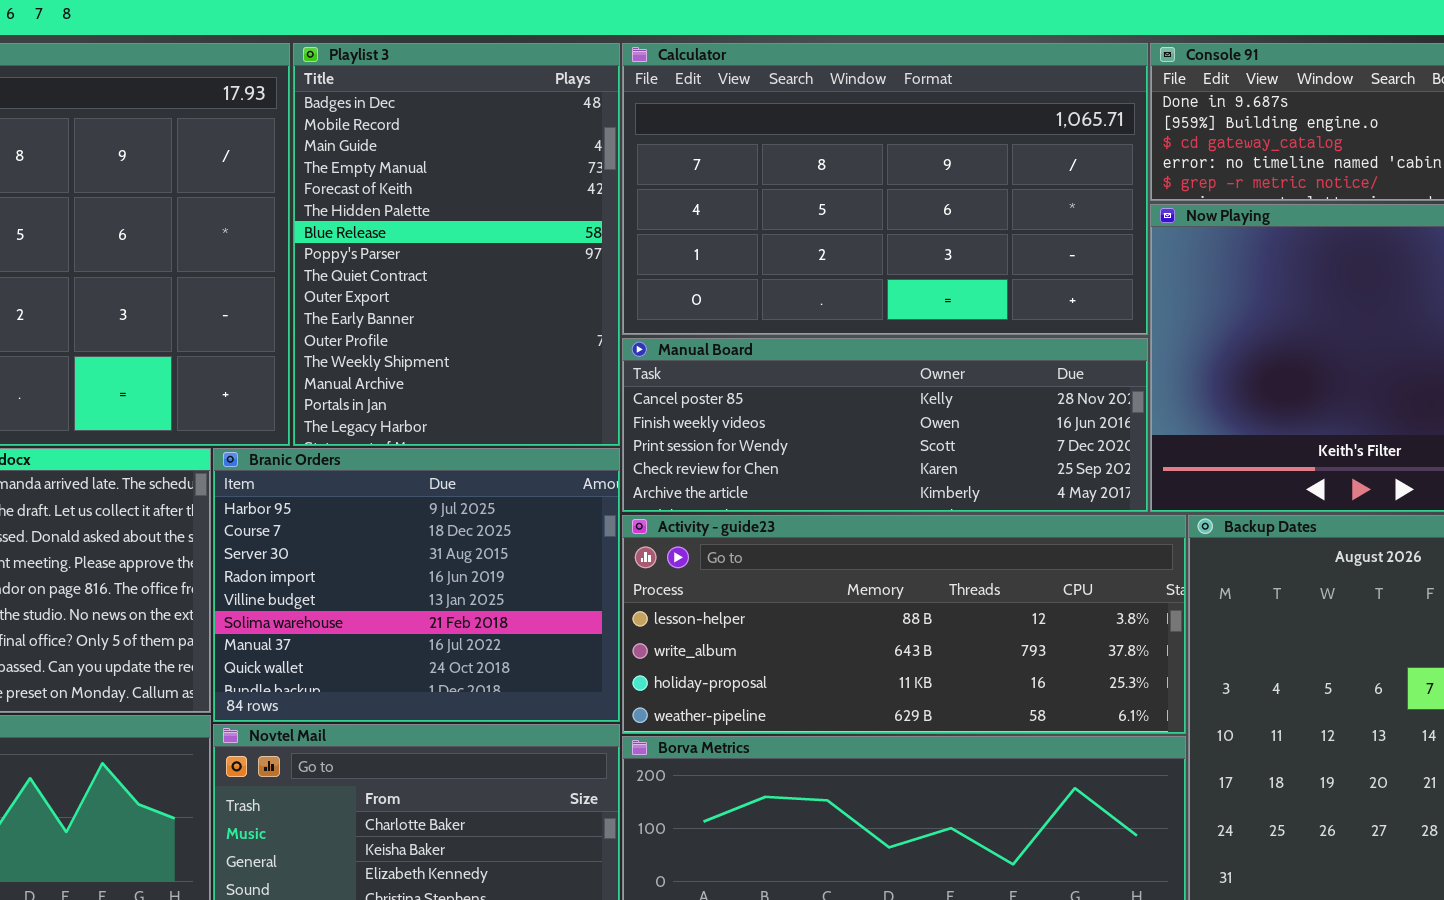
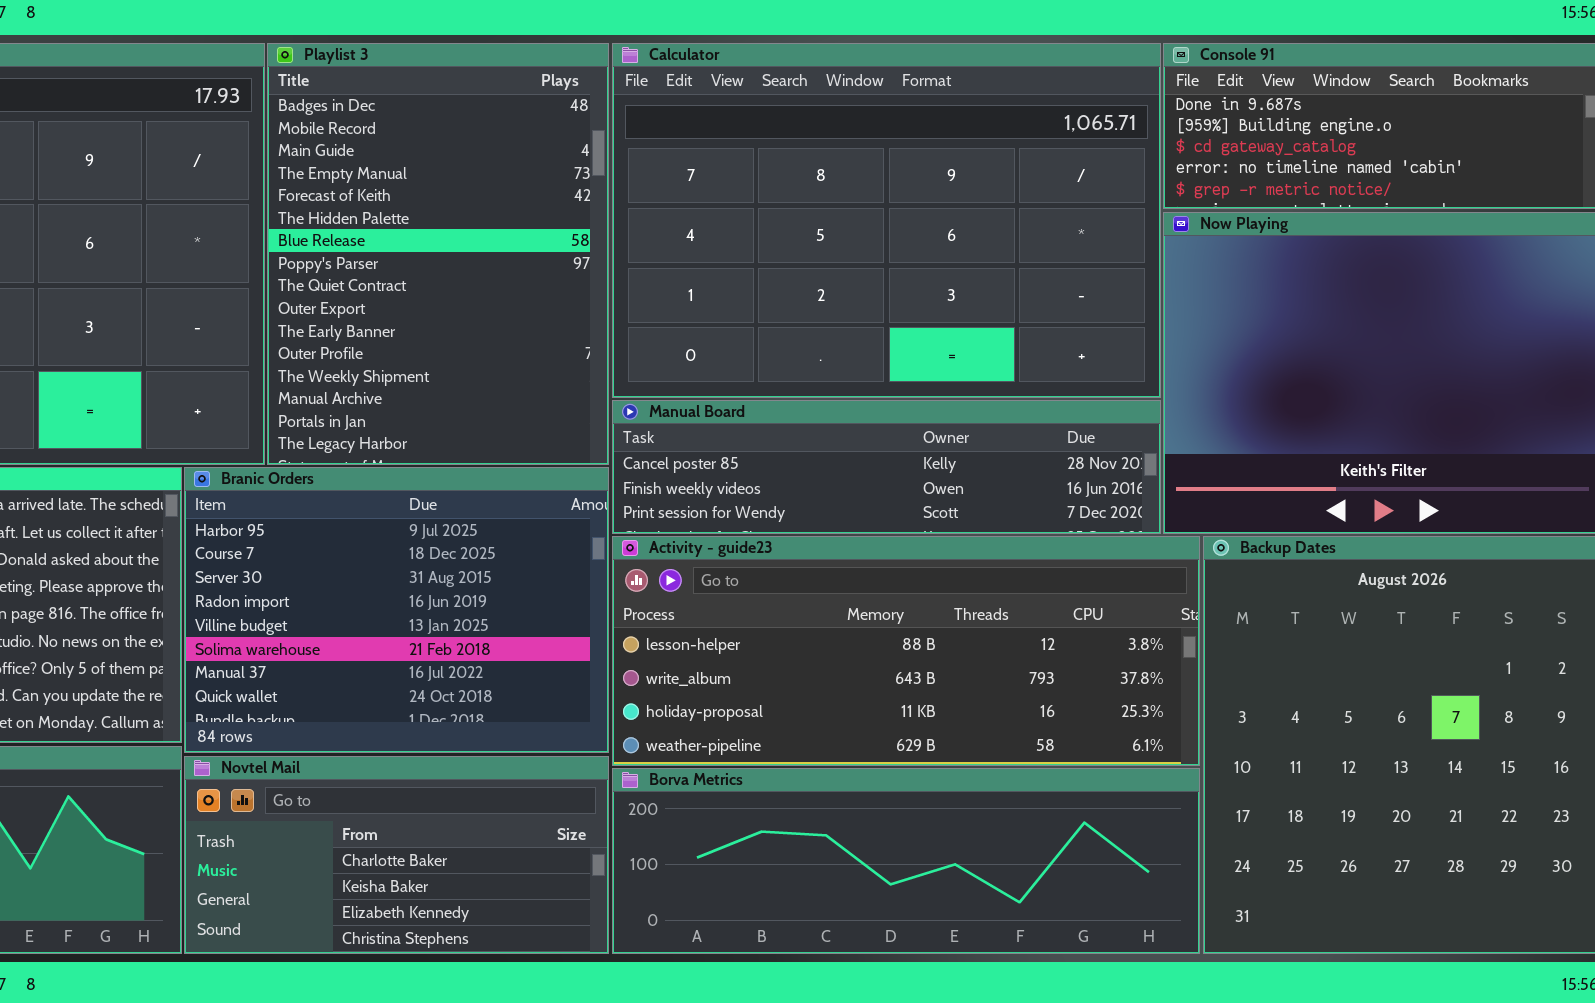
Calculator: [622,43,1148,335] -> [612,43,1161,398], resized
Manual Board: [622,338,1148,512] -> [612,400,1161,534], resized

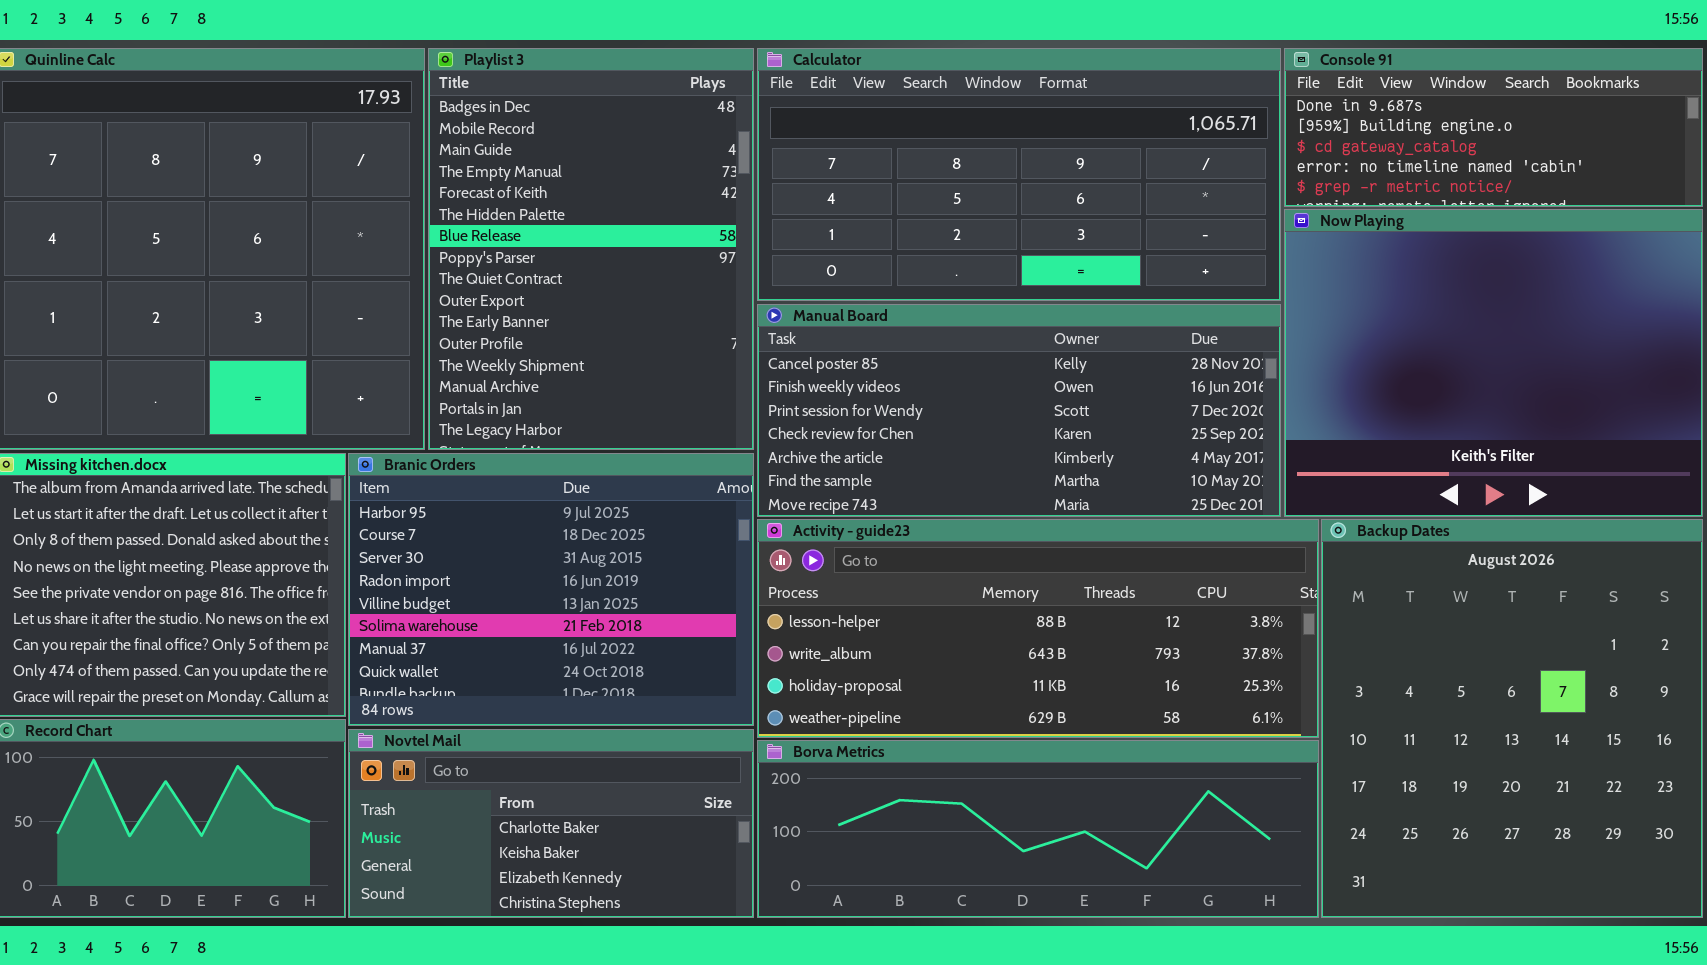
Calculator: [612,43,1161,398] -> [757,48,1281,301], resized
Manual Board: [612,400,1161,534] -> [757,304,1281,517], resized

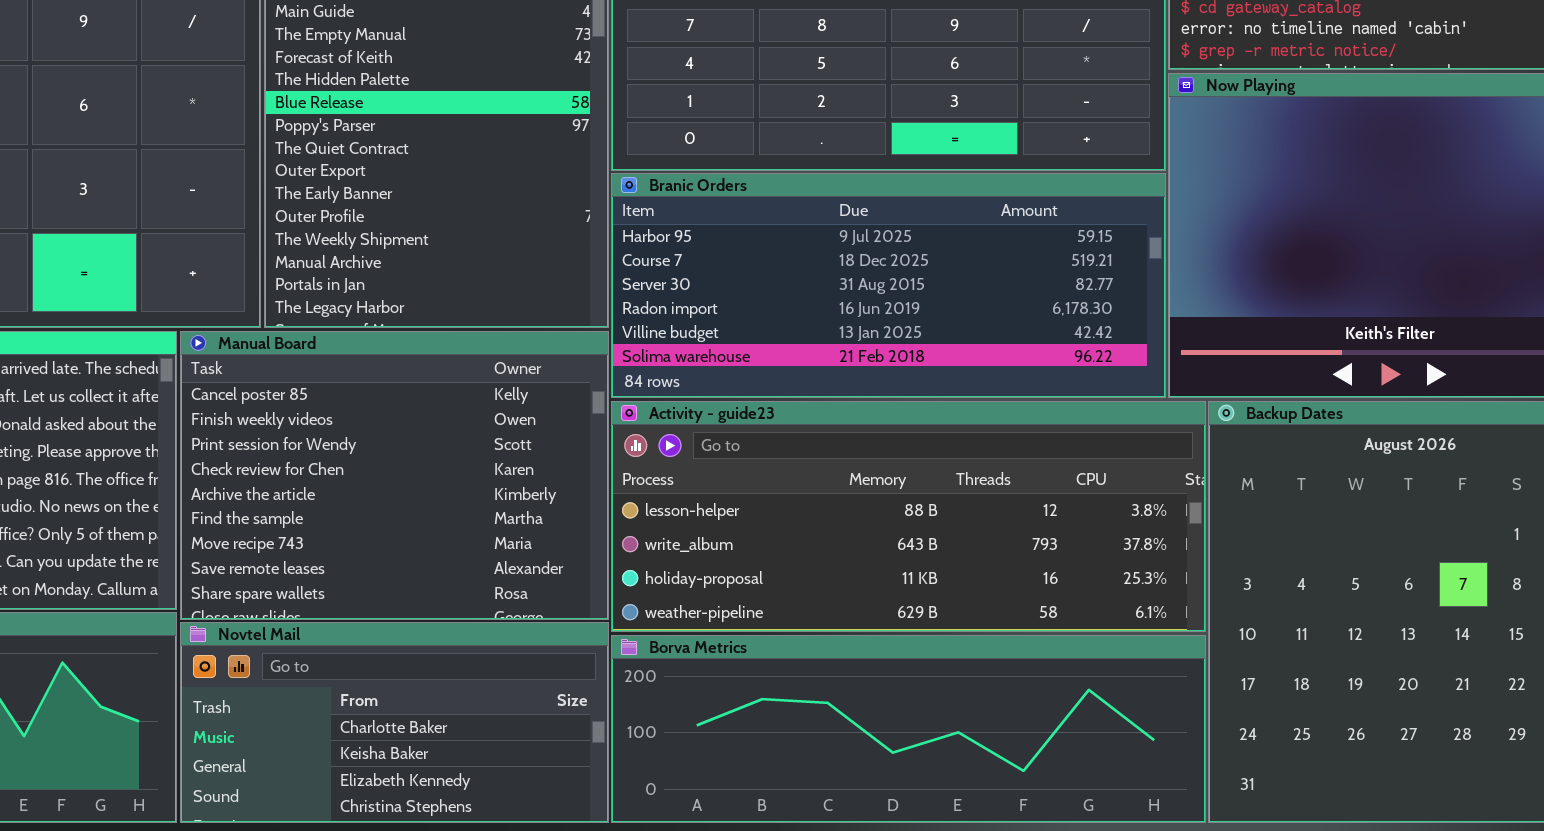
Manual Board: [757,304,1281,517] -> [180,331,609,620], moved, resized
Branic Orders: [348,453,754,726] -> [611,173,1166,398], moved, resized

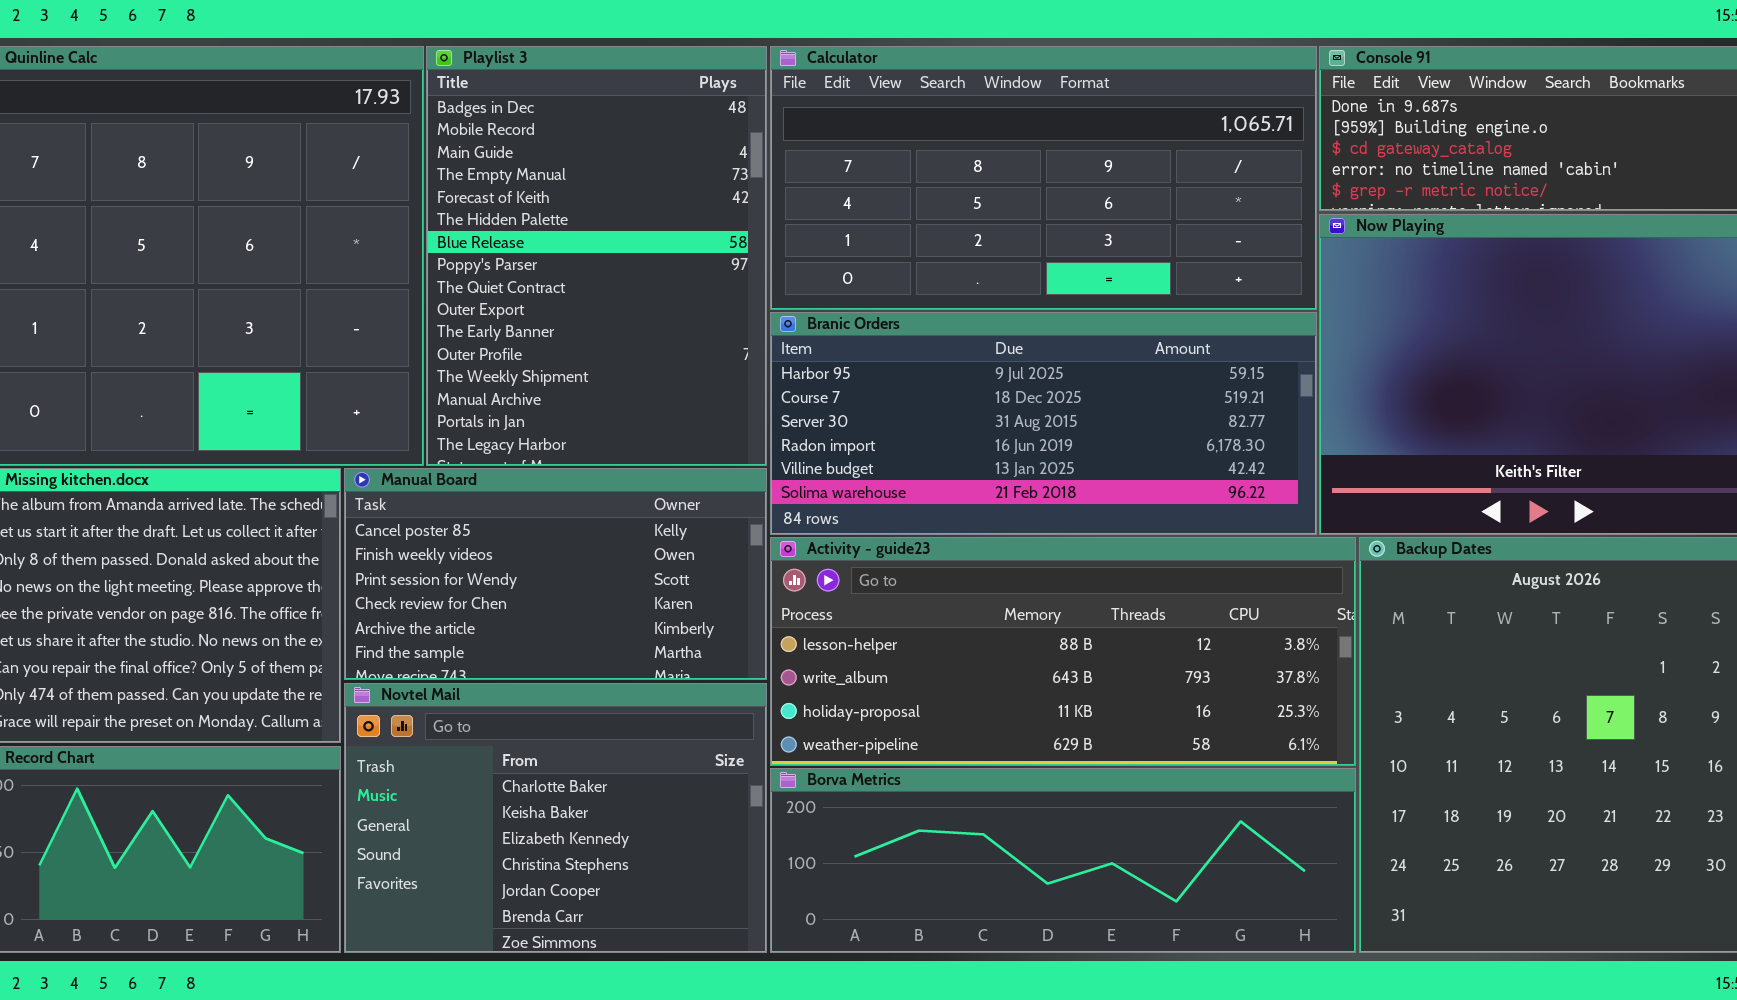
Manual Board: [180,331,609,620] -> [344,468,767,680], resized
Novtel Mail: [180,622,609,823] -> [344,683,767,953], resized

